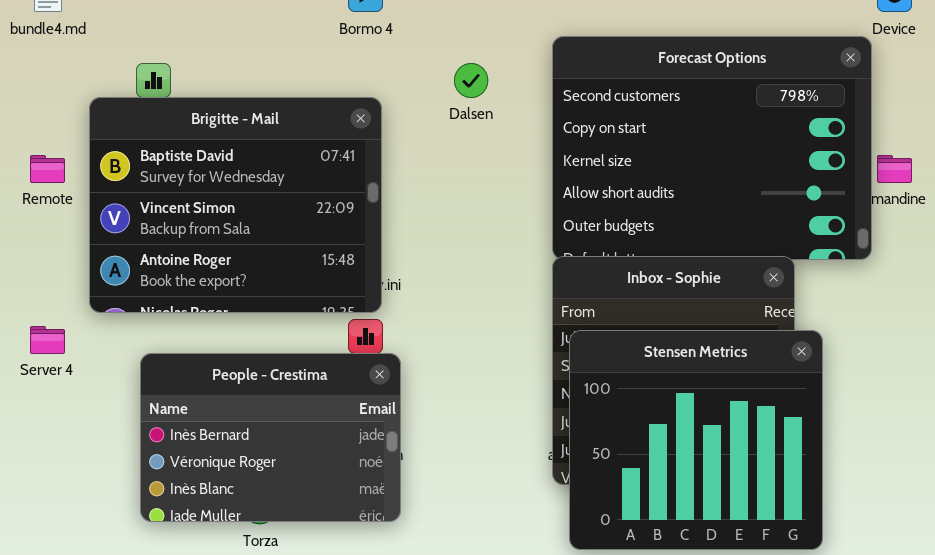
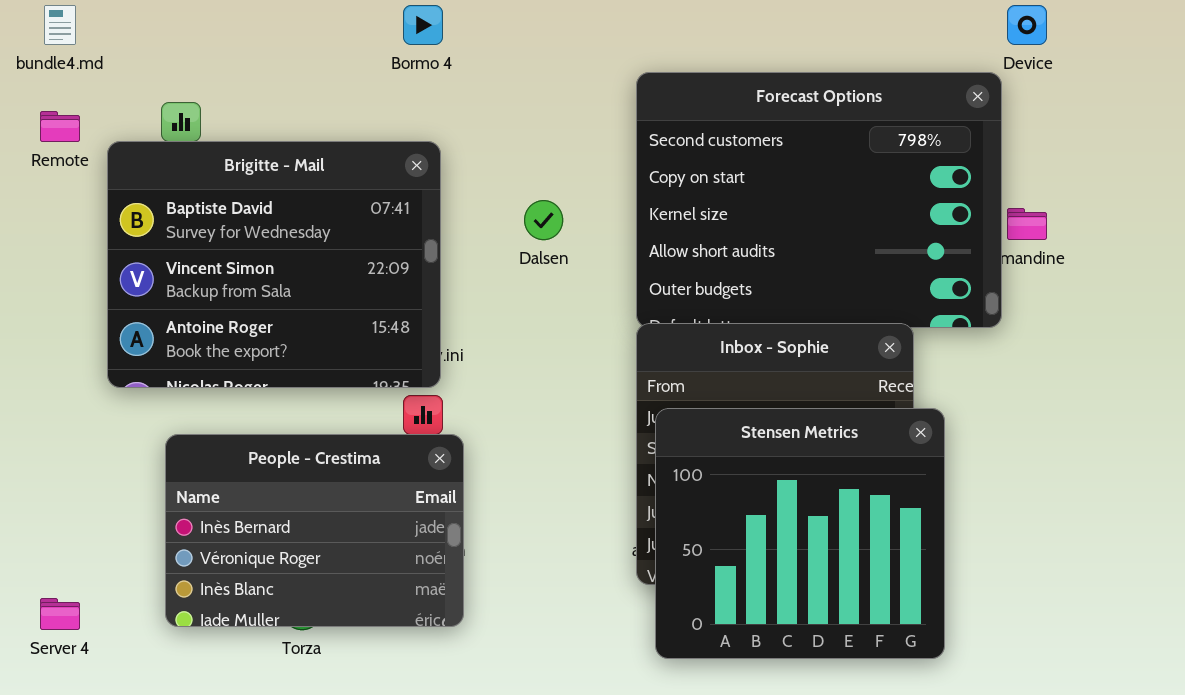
Dalsen: [454,63,488,98] -> [524,200,563,240], moved
Remote: [30,155,65,183] -> [40,111,80,142], moved
Server 4: [30,326,65,354] -> [40,598,80,630], moved

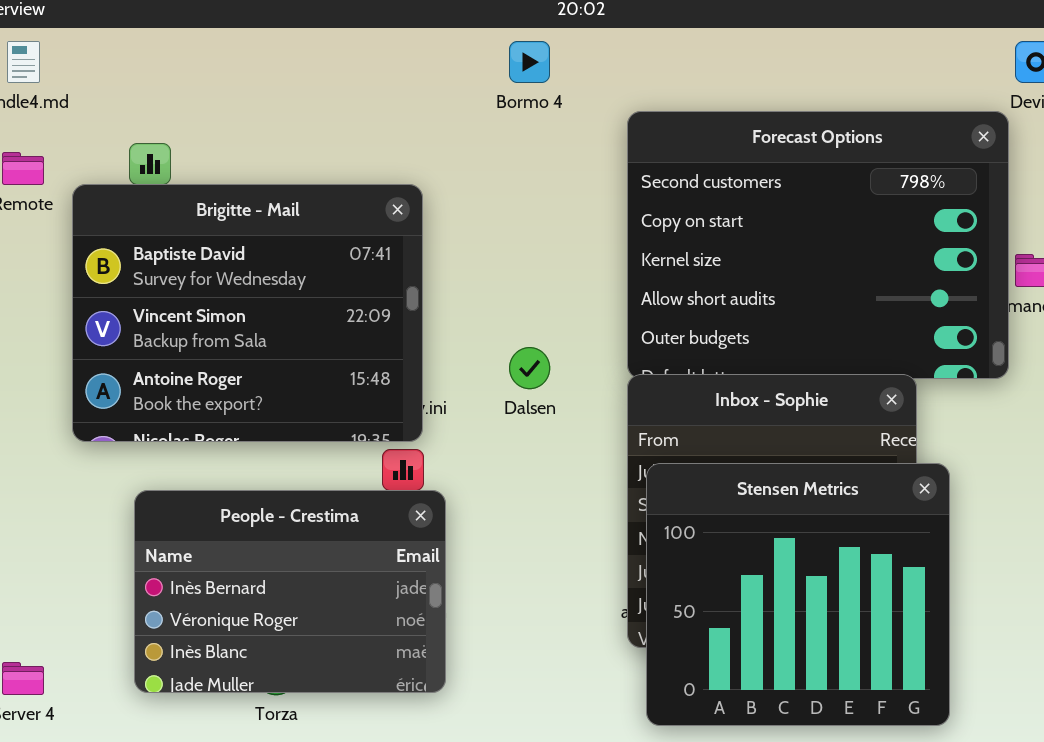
Bormo 4: [403,5,443,45] -> [509,41,550,83], moved
Dalsen: [524,200,563,240] -> [509,347,550,389], moved

